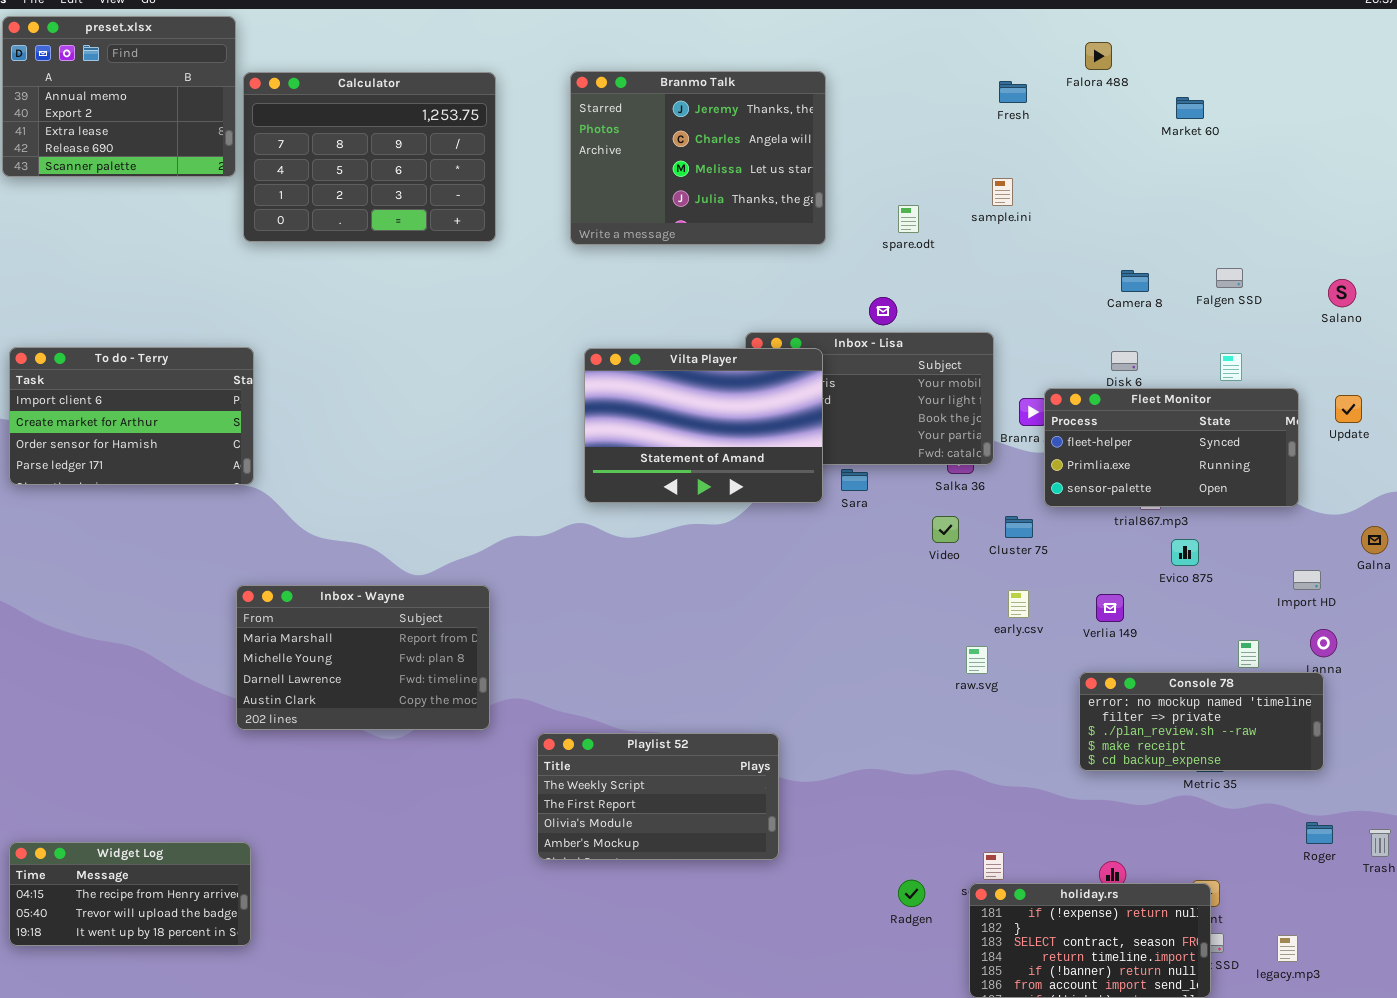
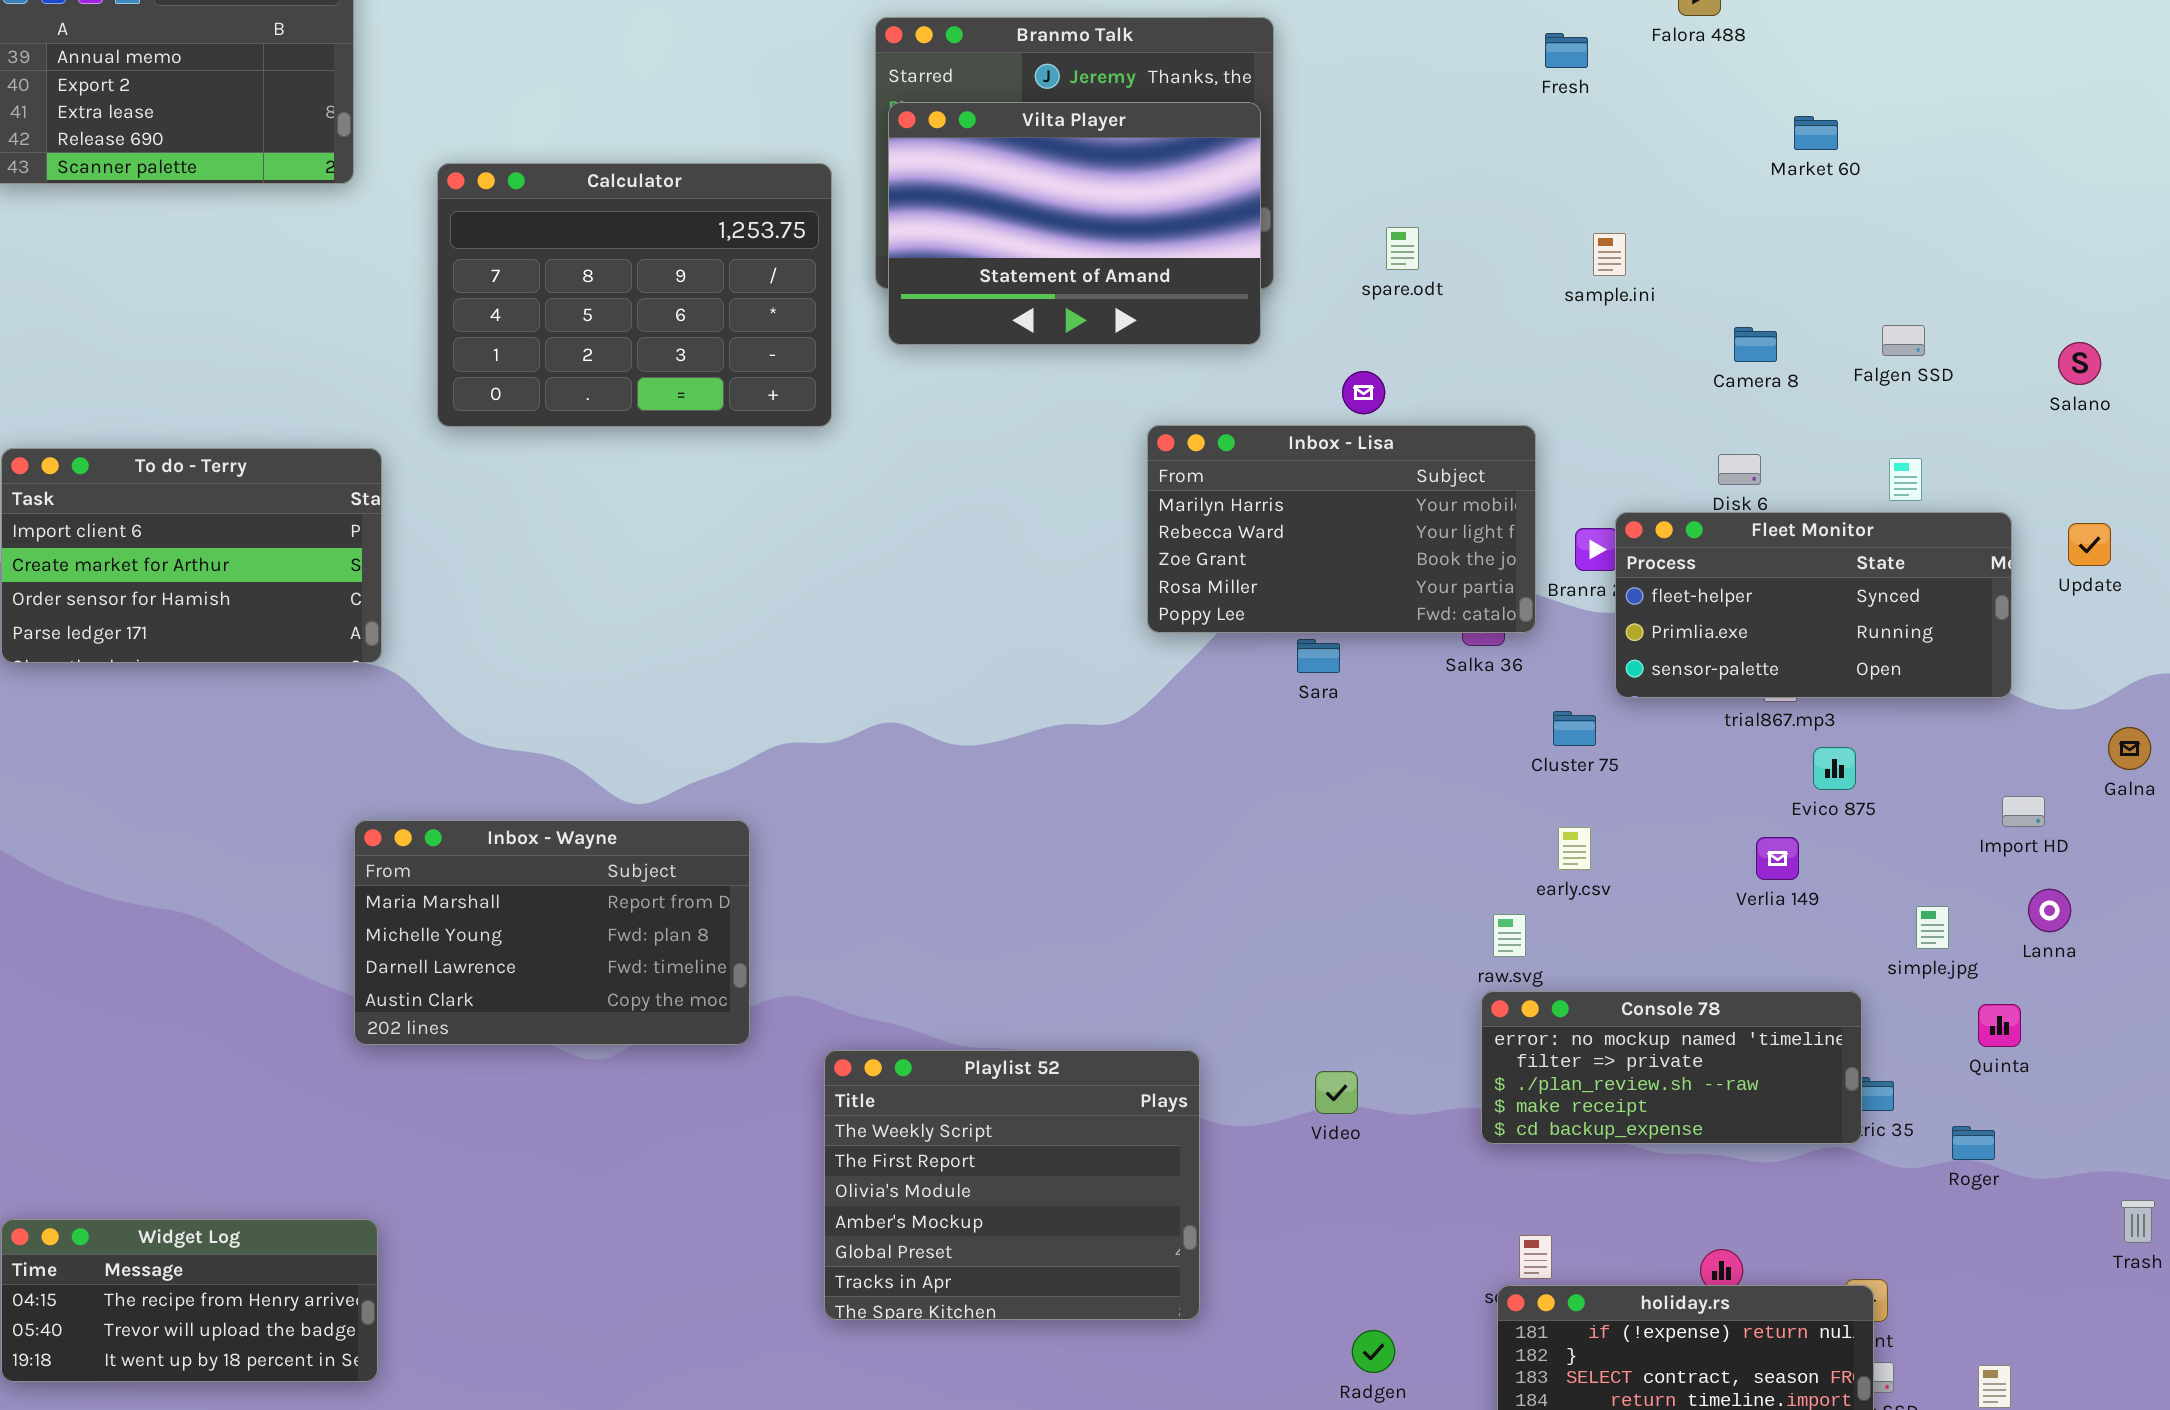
Calculator: [243,72,496,242] -> [437,163,832,427], moved
Market 60: [1176,97,1204,119] -> [1794,116,1838,150], moved
sample.ini: [992,178,1013,206] -> [1593,233,1626,276], moved
Vilta Player: [584,348,823,503] -> [888,102,1261,345], moved
Video: [932,516,959,543] -> [1315,1071,1358,1114], moved
Verlia 149: [1096,594,1124,622] -> [1756,837,1799,880], moved
Console 78: [1079,672,1324,771] -> [1481,991,1862,1144], moved
Playlist 52: [537,733,779,860] -> [824,1050,1200,1320], resized
Roger: [1306,822,1333,844] -> [1952,1126,1995,1160], moved
Radgen: [898,880,925,907] -> [1352,1330,1395,1373], moved

